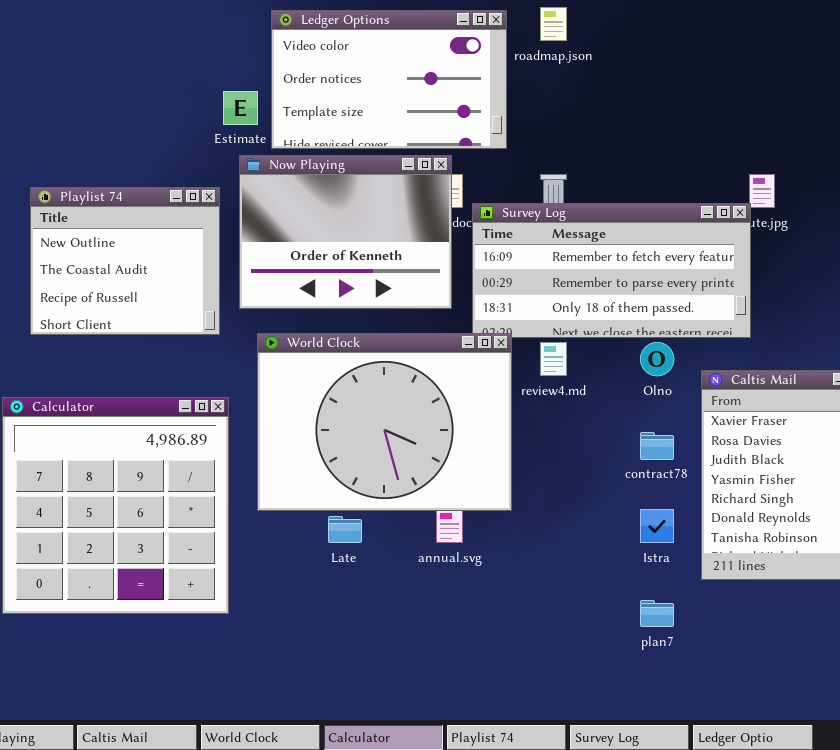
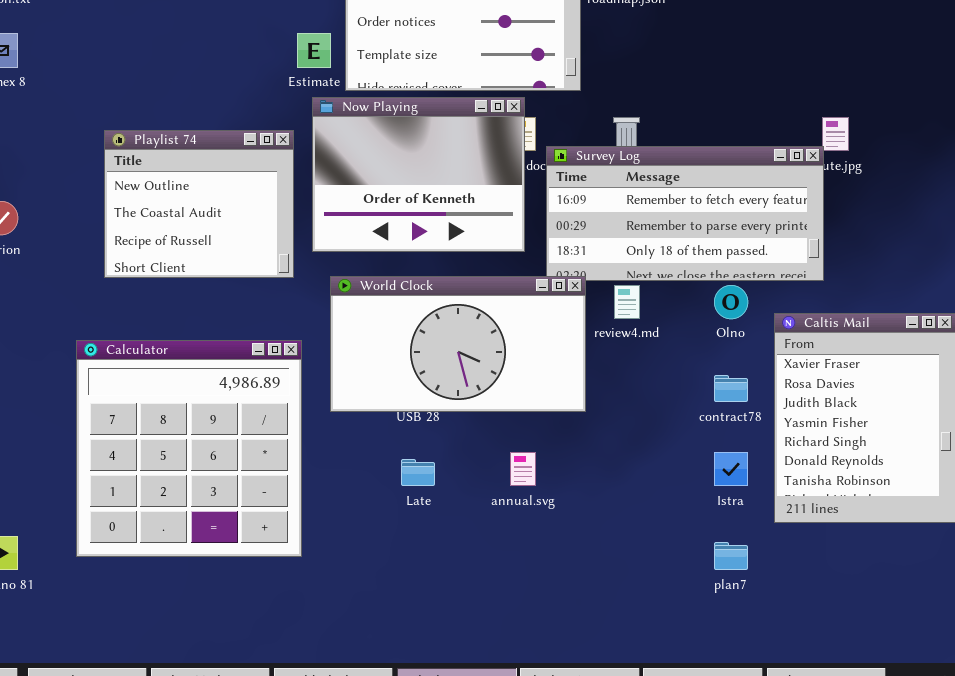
World Clock: [257,333,512,511] -> [330,276,586,412], resized

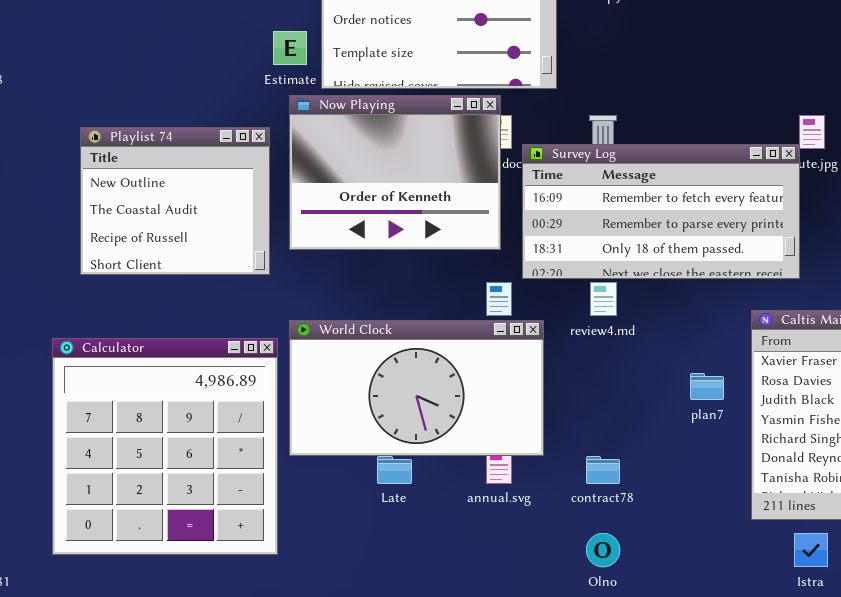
World Clock: [330,276,586,412] -> [289,320,544,456], moved
Olno: [714,285,748,319] -> [586,533,620,567], moved
contract78: [714,375,748,402] -> [586,456,620,484], moved
Istra: [714,452,748,486] -> [794,533,828,567], moved
plan7: [714,542,748,570] -> [690,373,724,400], moved

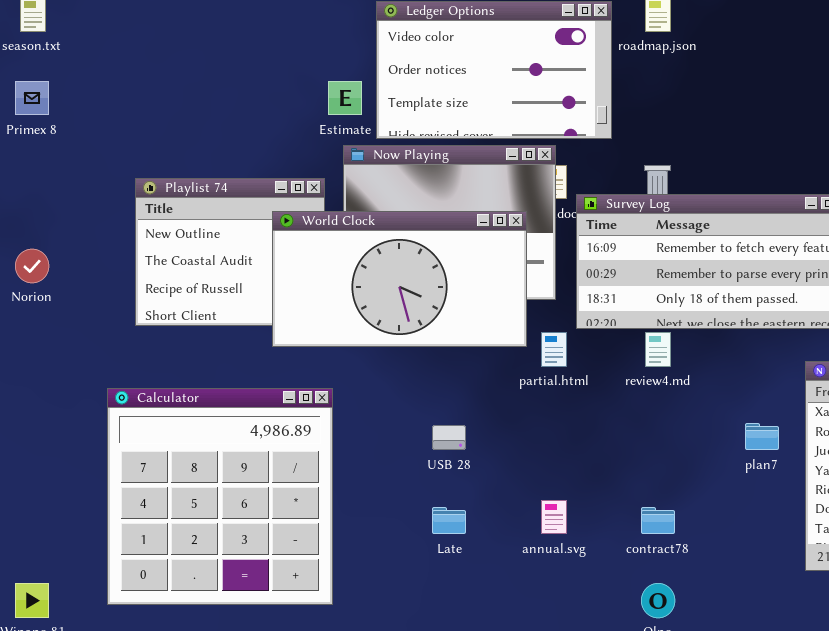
World Clock: [289,320,544,456] -> [272,211,527,347], moved

